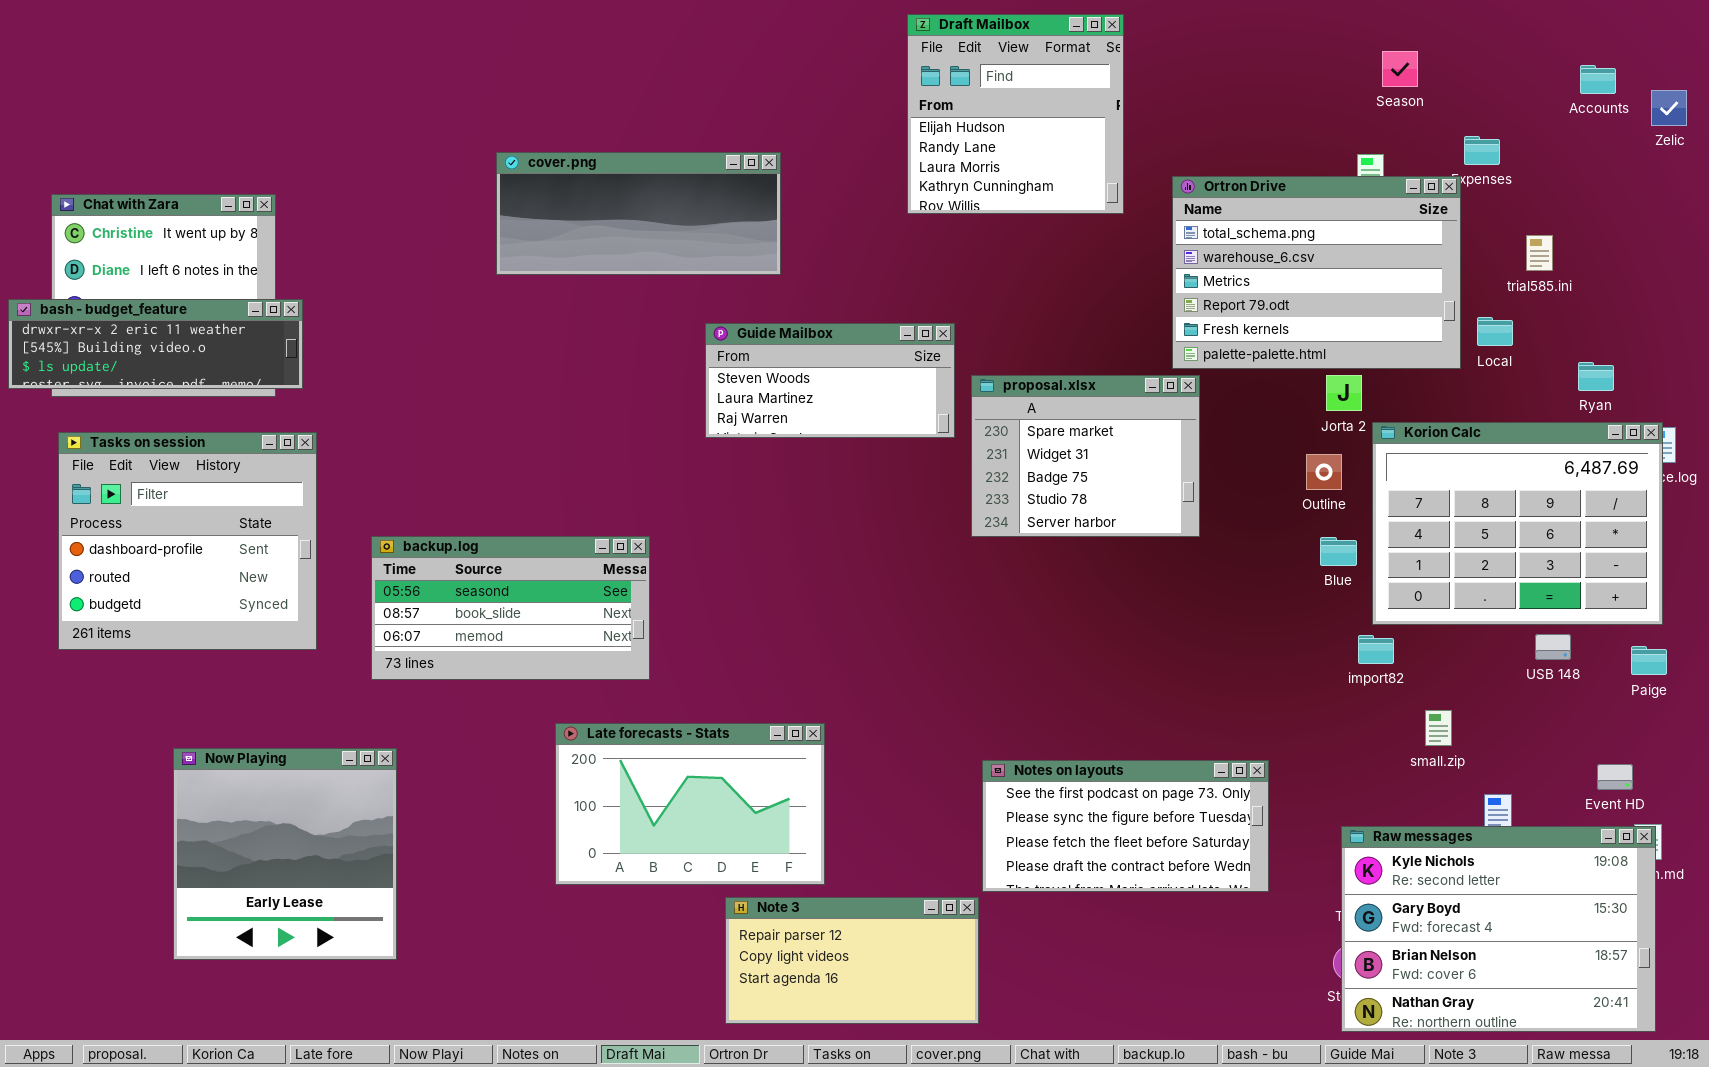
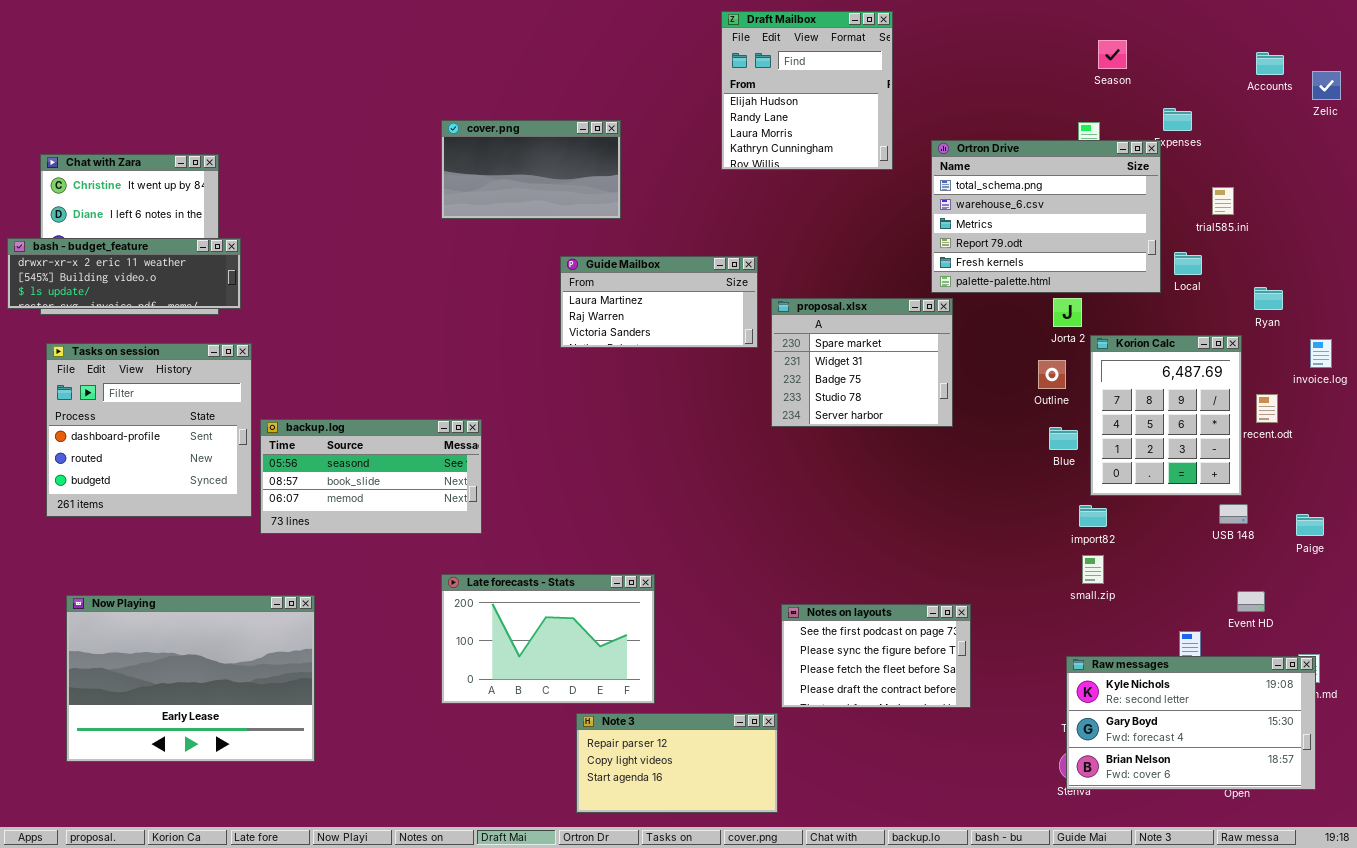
cover.png: [496,152,781,275] -> [441,120,621,219], resized
Guide Mailbox: [705,323,955,438] -> [560,256,758,348], scrolled down 1 row
Korion Calc: [1372,422,1663,625] -> [1090,335,1242,496], resized
backup.log: [371,536,650,680] -> [260,419,482,534], moved
small.zip: [1425,710,1452,746] -> [1082,555,1104,584], moved
Now Playing: [173,748,397,960] -> [66,595,315,762], resized
Notes on layouts: [982,760,1269,892] -> [781,604,971,708], resized
Event HD: [1597,764,1633,790] -> [1237,591,1265,612], moved
Raw messages: [1341,826,1656,1032] -> [1066,656,1316,790], resized

